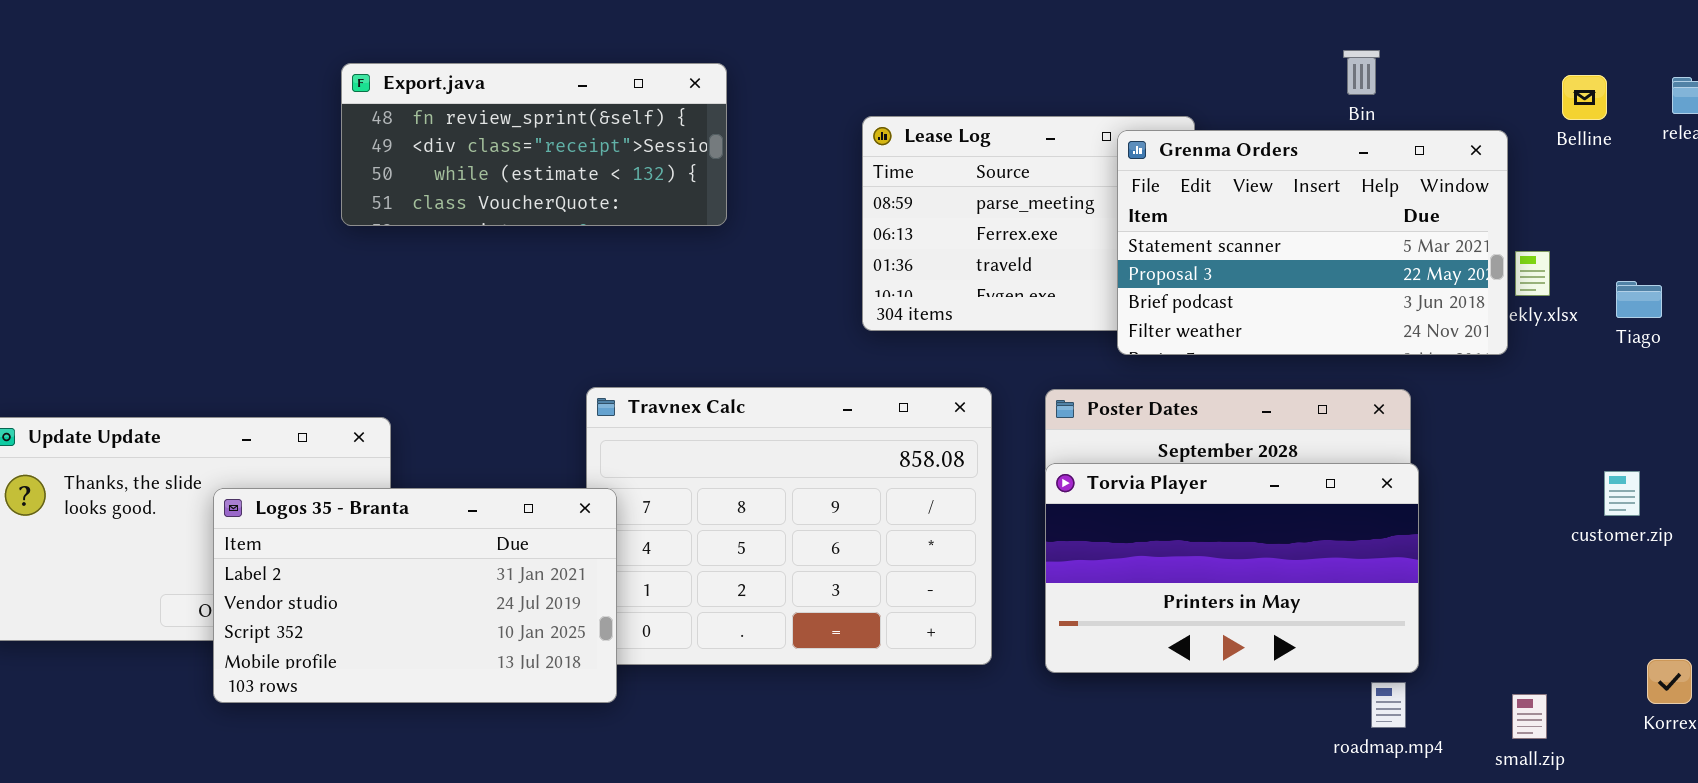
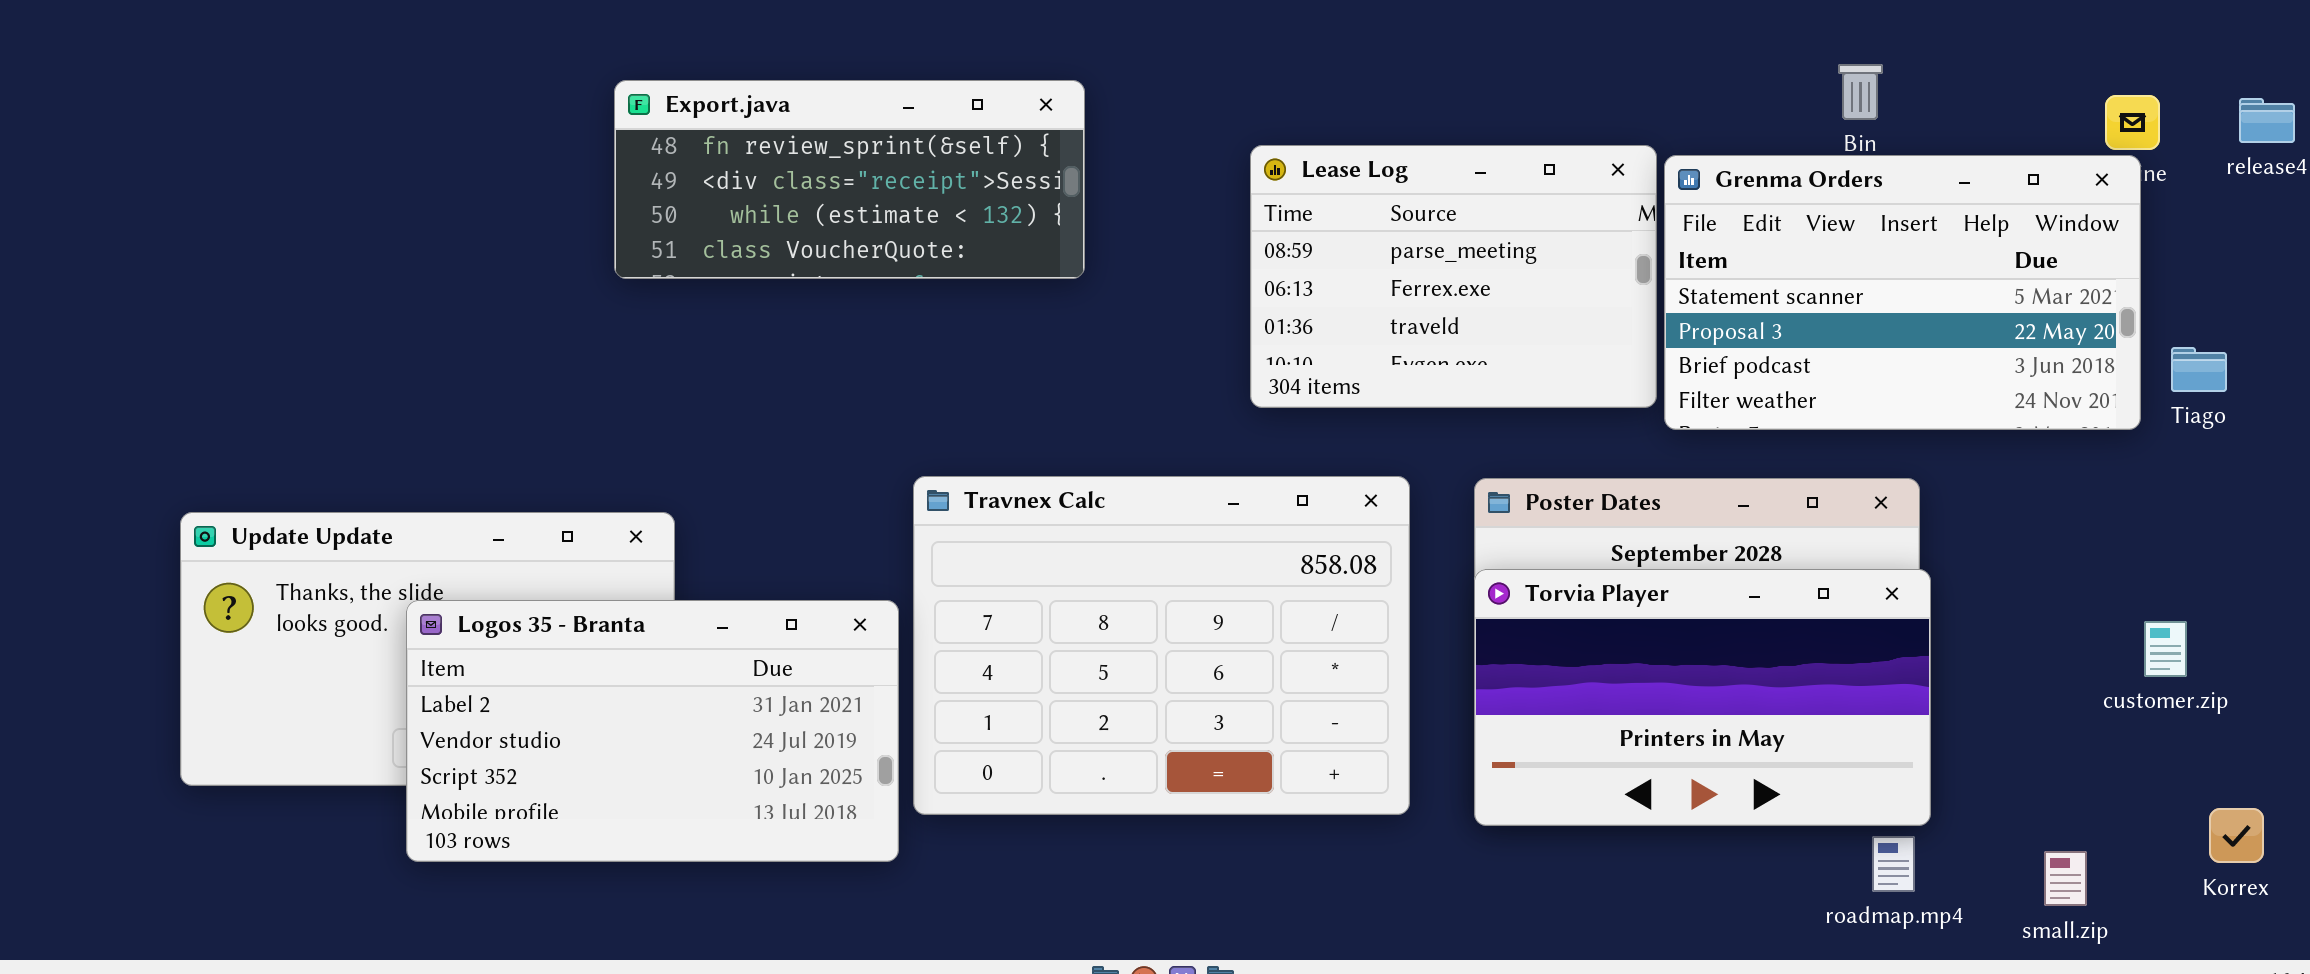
Grenma Orders: [1117,130,1508,355] -> [1664,155,2141,430], moved
customer.zip: [1604,471,1640,516] -> [2144,621,2187,677], moved
Logos 35 - Branta: [213,488,617,703] -> [406,600,899,862], moved

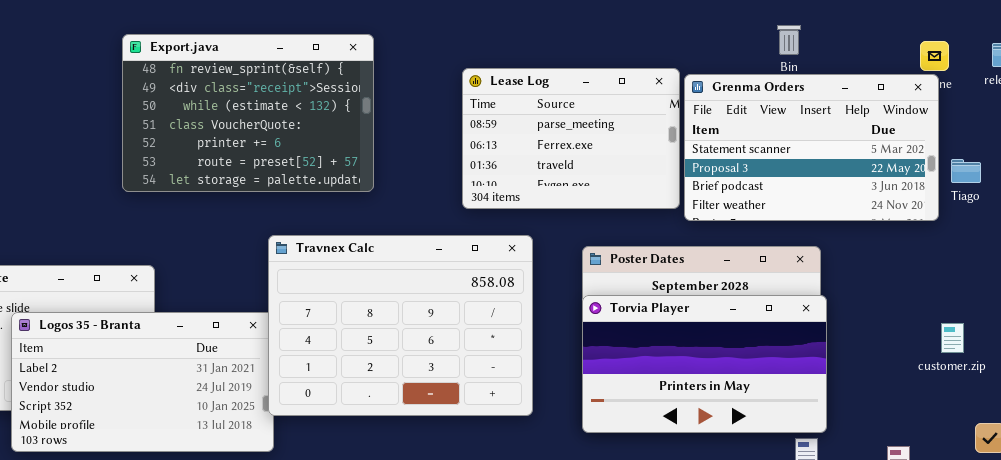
Export.java: [614,80,1085,279] -> [122,34,374,192], resized
Tiago: [2171,347,2227,392] -> [951,159,981,183], moved
Travnex Calc: [913,476,1410,815] -> [268,235,533,416], moved

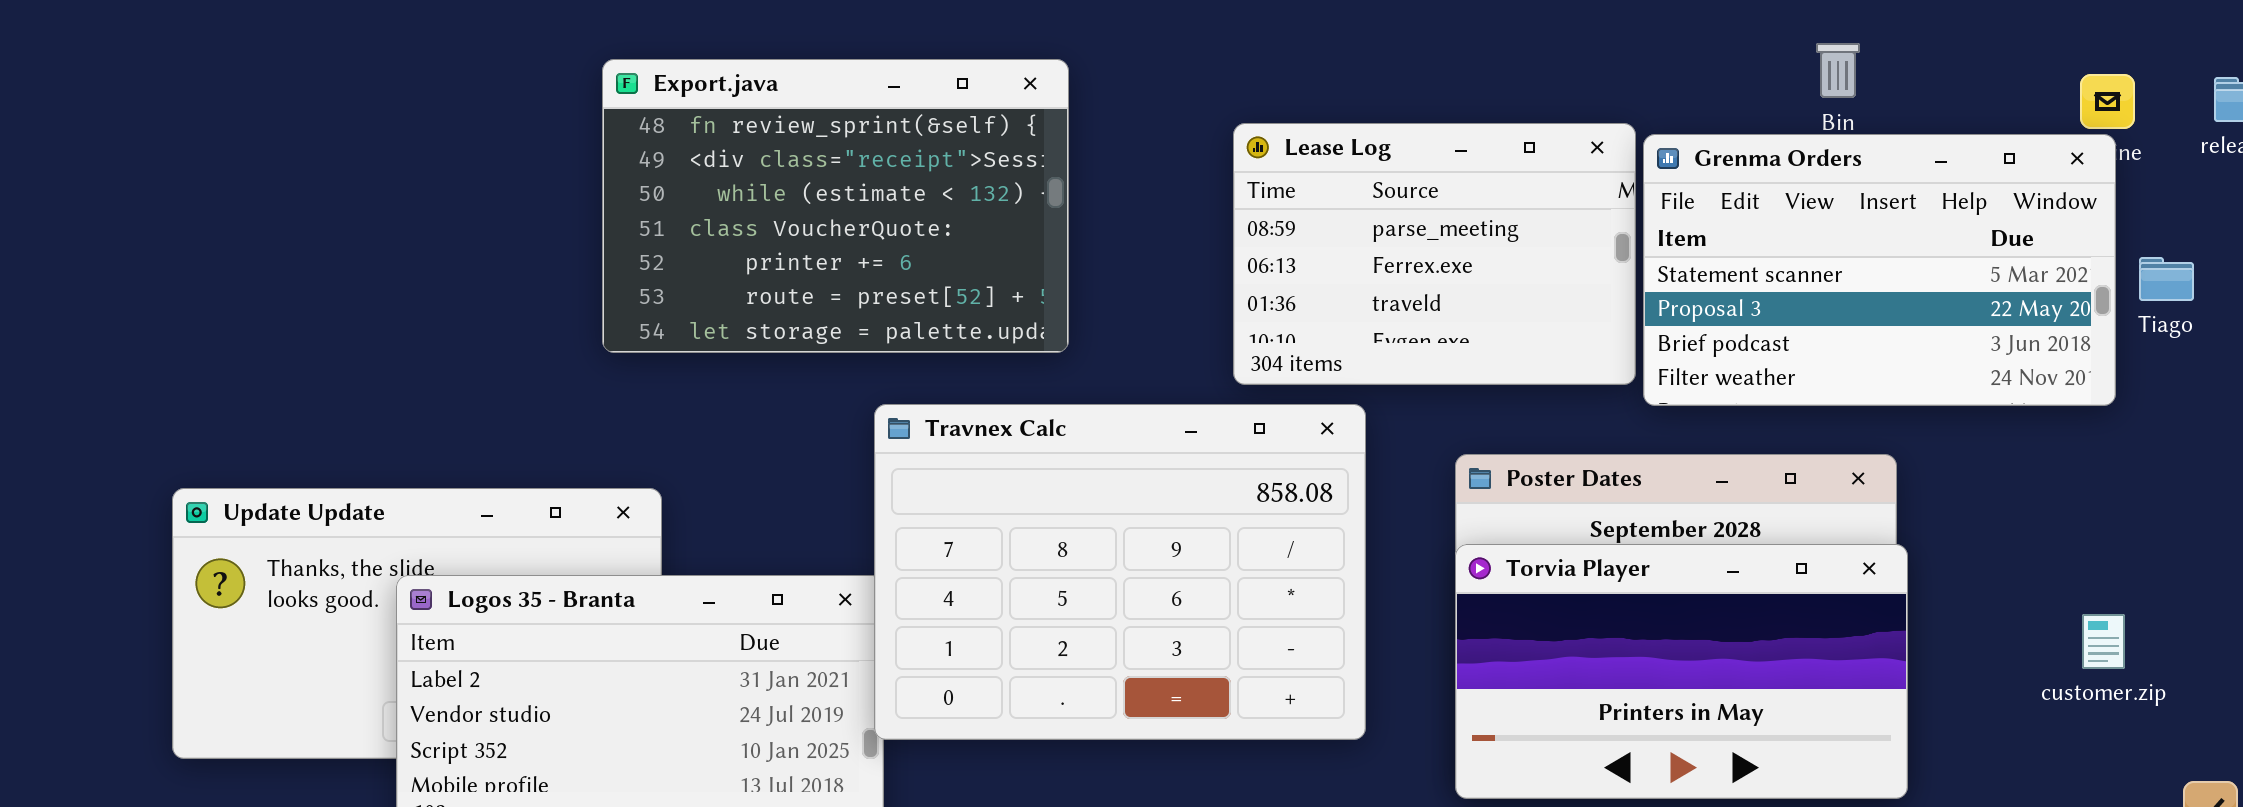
Tiago: [951,159,981,183] -> [2139,257,2194,301], moved
Travnex Calc: [268,235,533,416] -> [874,404,1366,740], moved
customer.zip: [941,323,964,353] -> [2082,614,2125,669], moved

